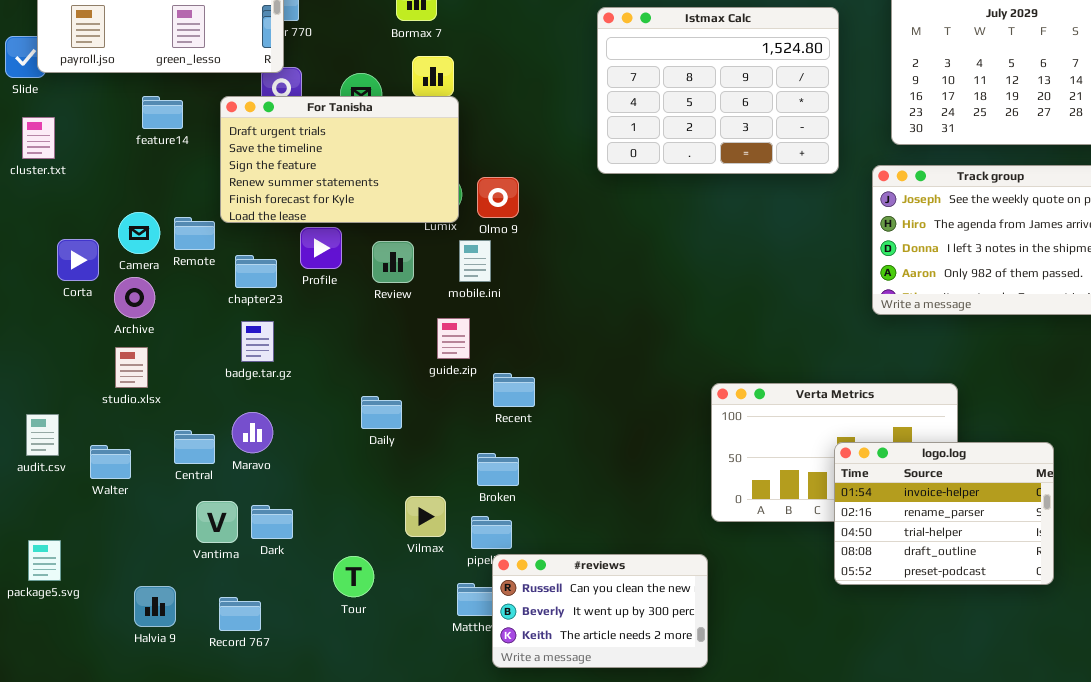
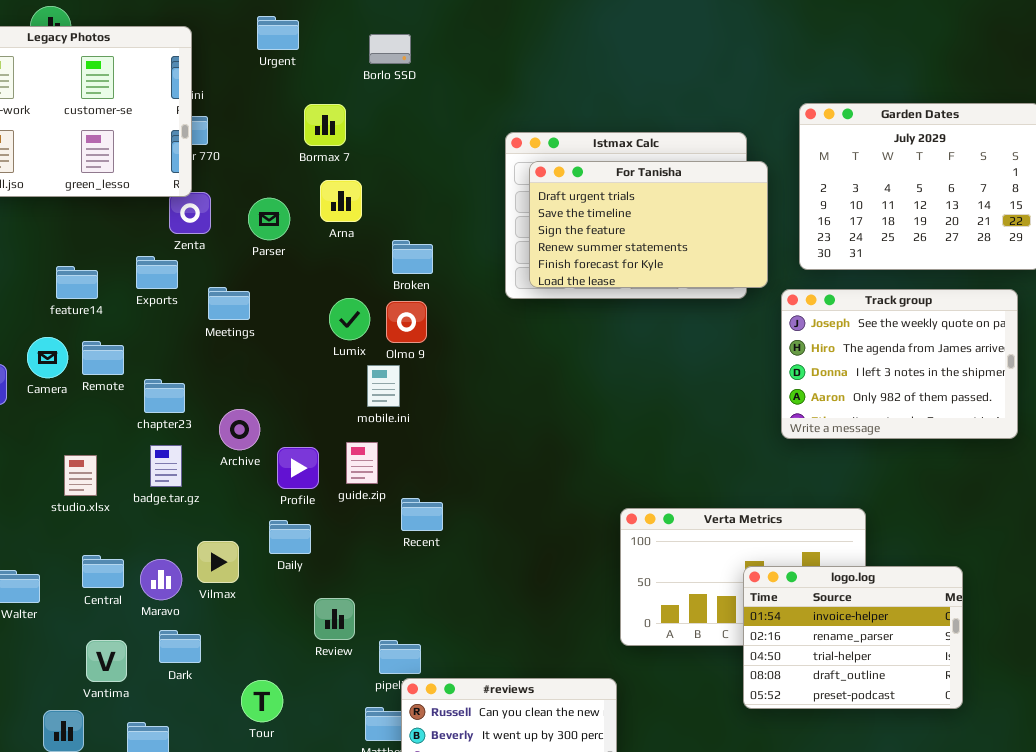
feature14: [142,96,183,129] -> [56,266,98,299], moved
For Tanisha: [220,96,459,223] -> [529,161,768,288], moved
Profile: [300,227,342,269] -> [277,447,319,489], moved
Review: [372,241,414,283] -> [314,598,355,640], moved
Archive: [114,277,155,318] -> [219,409,260,450], moved
studio.xlsx: [115,347,148,388] -> [64,455,97,496], moved
Maravo: [232,412,273,453] -> [140,559,182,600], moved
Broken: [477,453,519,486] -> [392,240,433,274], moved
Vilmax: [405,496,446,537] -> [197,541,239,583], moved
Vantima: [196,501,238,543] -> [86,640,127,682], moved

